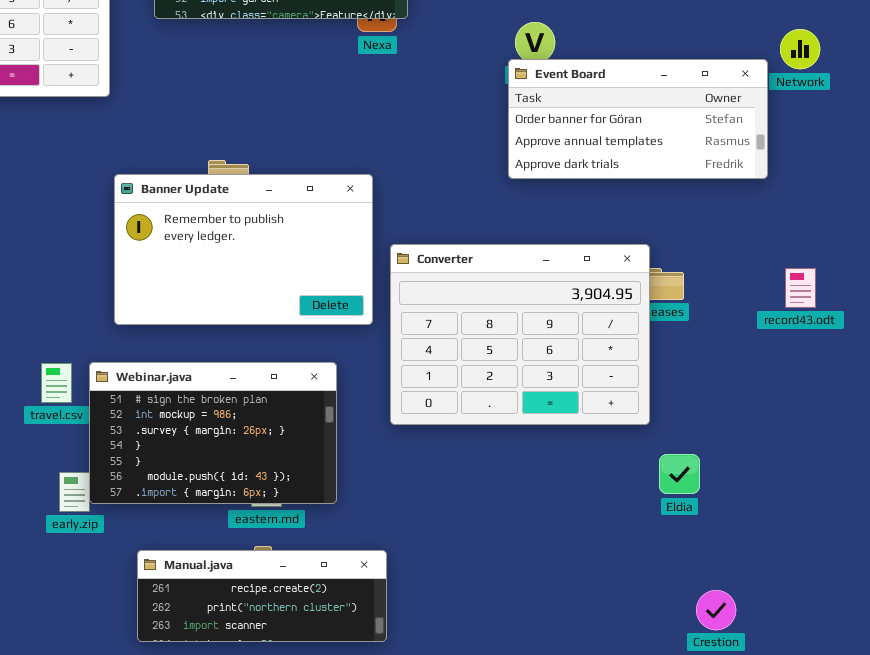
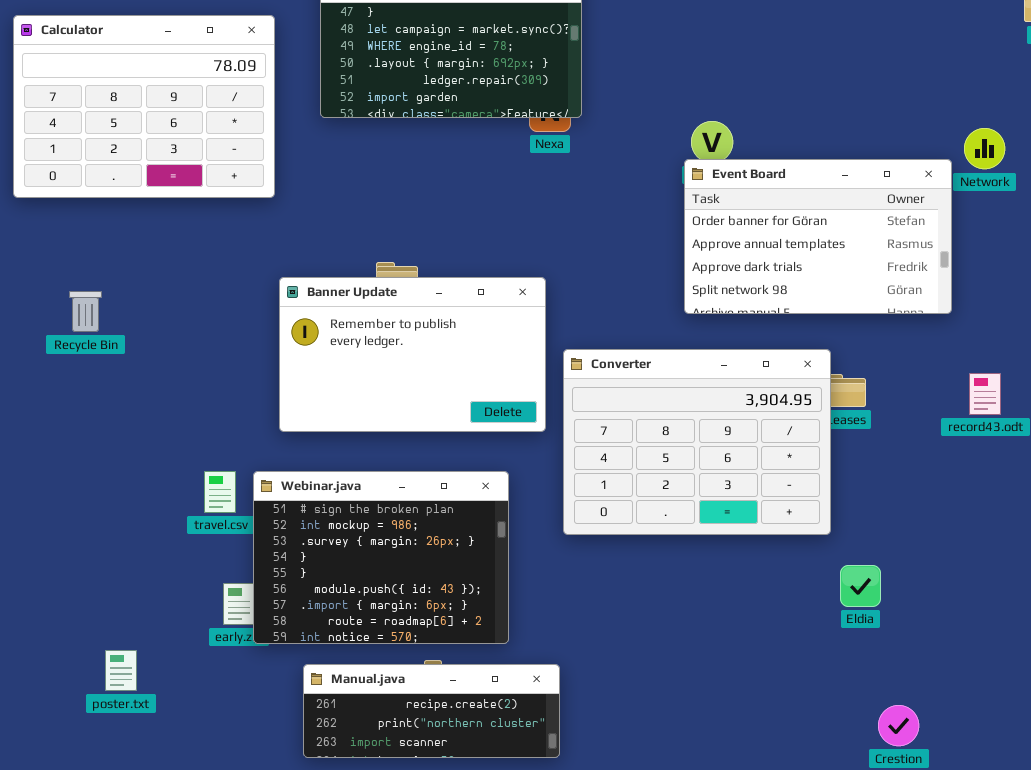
Event Board: [508,59,768,179] -> [684,159,952,314], resized
Webinar.java: [89,362,337,504] -> [253,471,509,644], resized

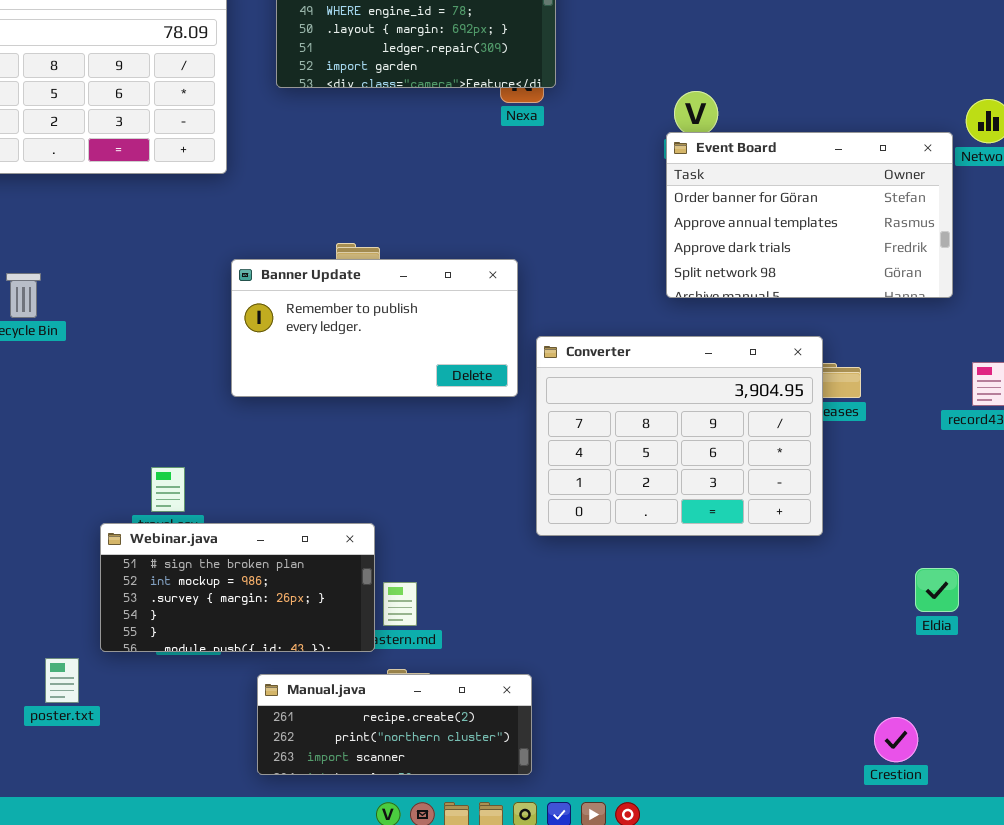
Banner Update: [279,277,546,432] -> [231,259,518,397], resized
Webinar.java: [253,471,509,644] -> [100,523,375,652], moved, resized
Eldia: [840,565,881,607] -> [915,568,959,612], moved

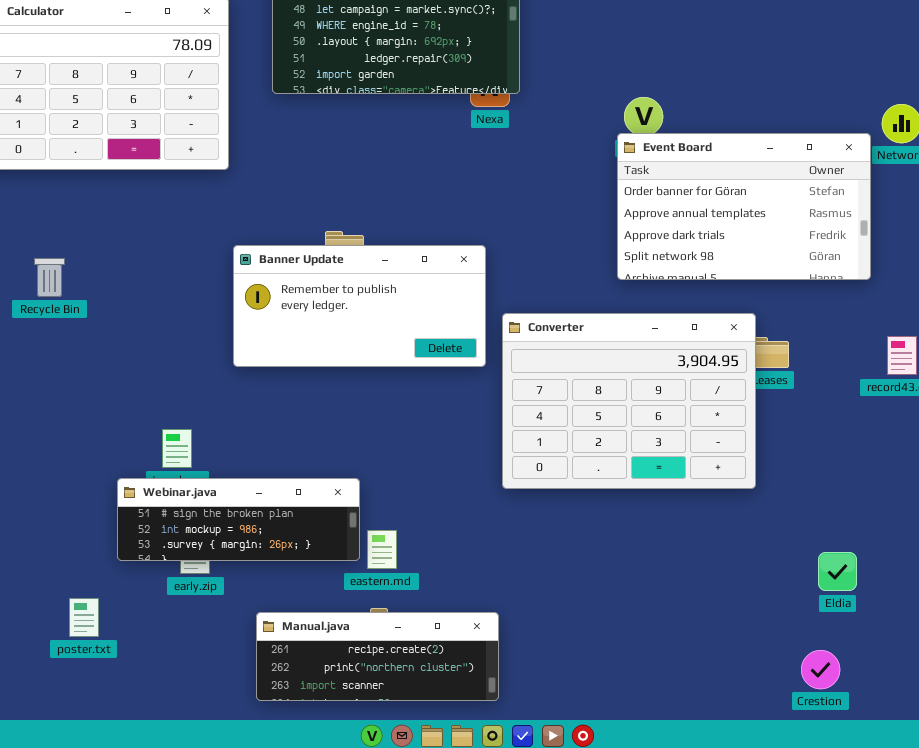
Webinar.java: [100,523,375,652] -> [117,478,360,561], resized
Eldia: [915,568,959,612] -> [818,552,857,591], moved

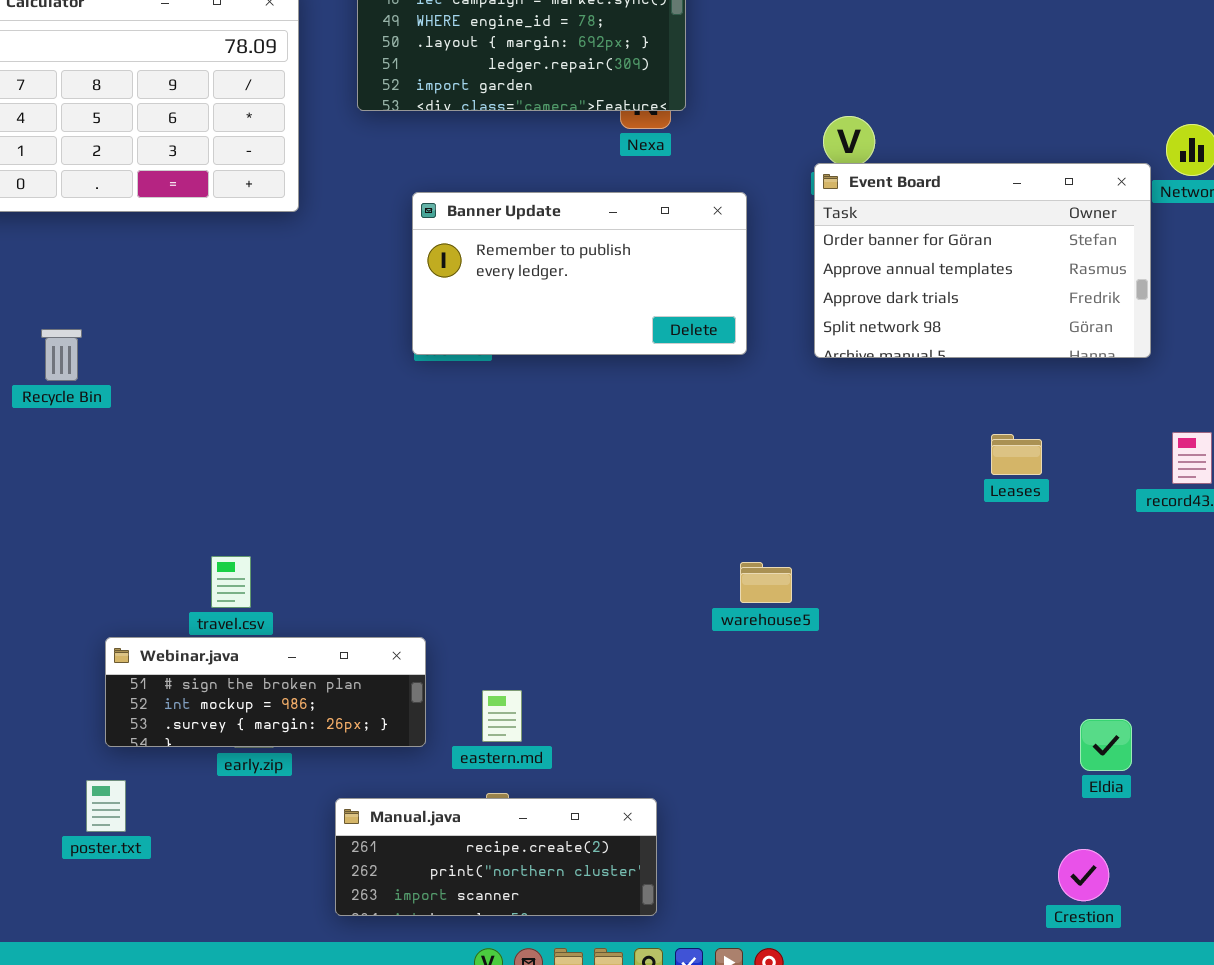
Banner Update: [233,245,486,367] -> [412,192,747,355], moved
Converter: [502,313,756,489] -> none, closed
Webinar.java: [117,478,360,561] -> [105,637,426,747], moved

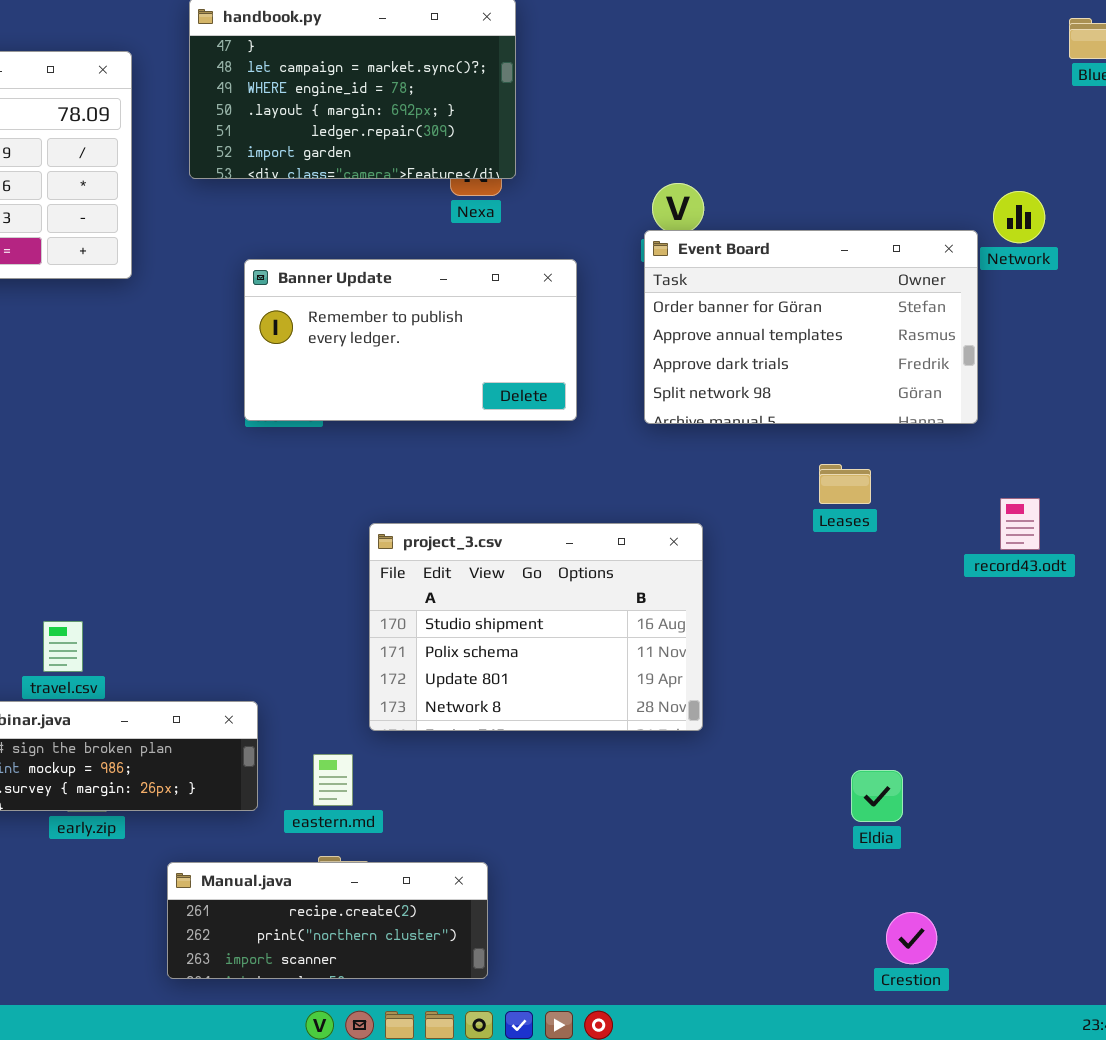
Leases: [991,434,1042,475] -> [819,464,871,504], moved
project_3.csv: none -> [369,523,703,731], opened
Eldia: [1080,719,1132,771] -> [851,770,903,822], moved

